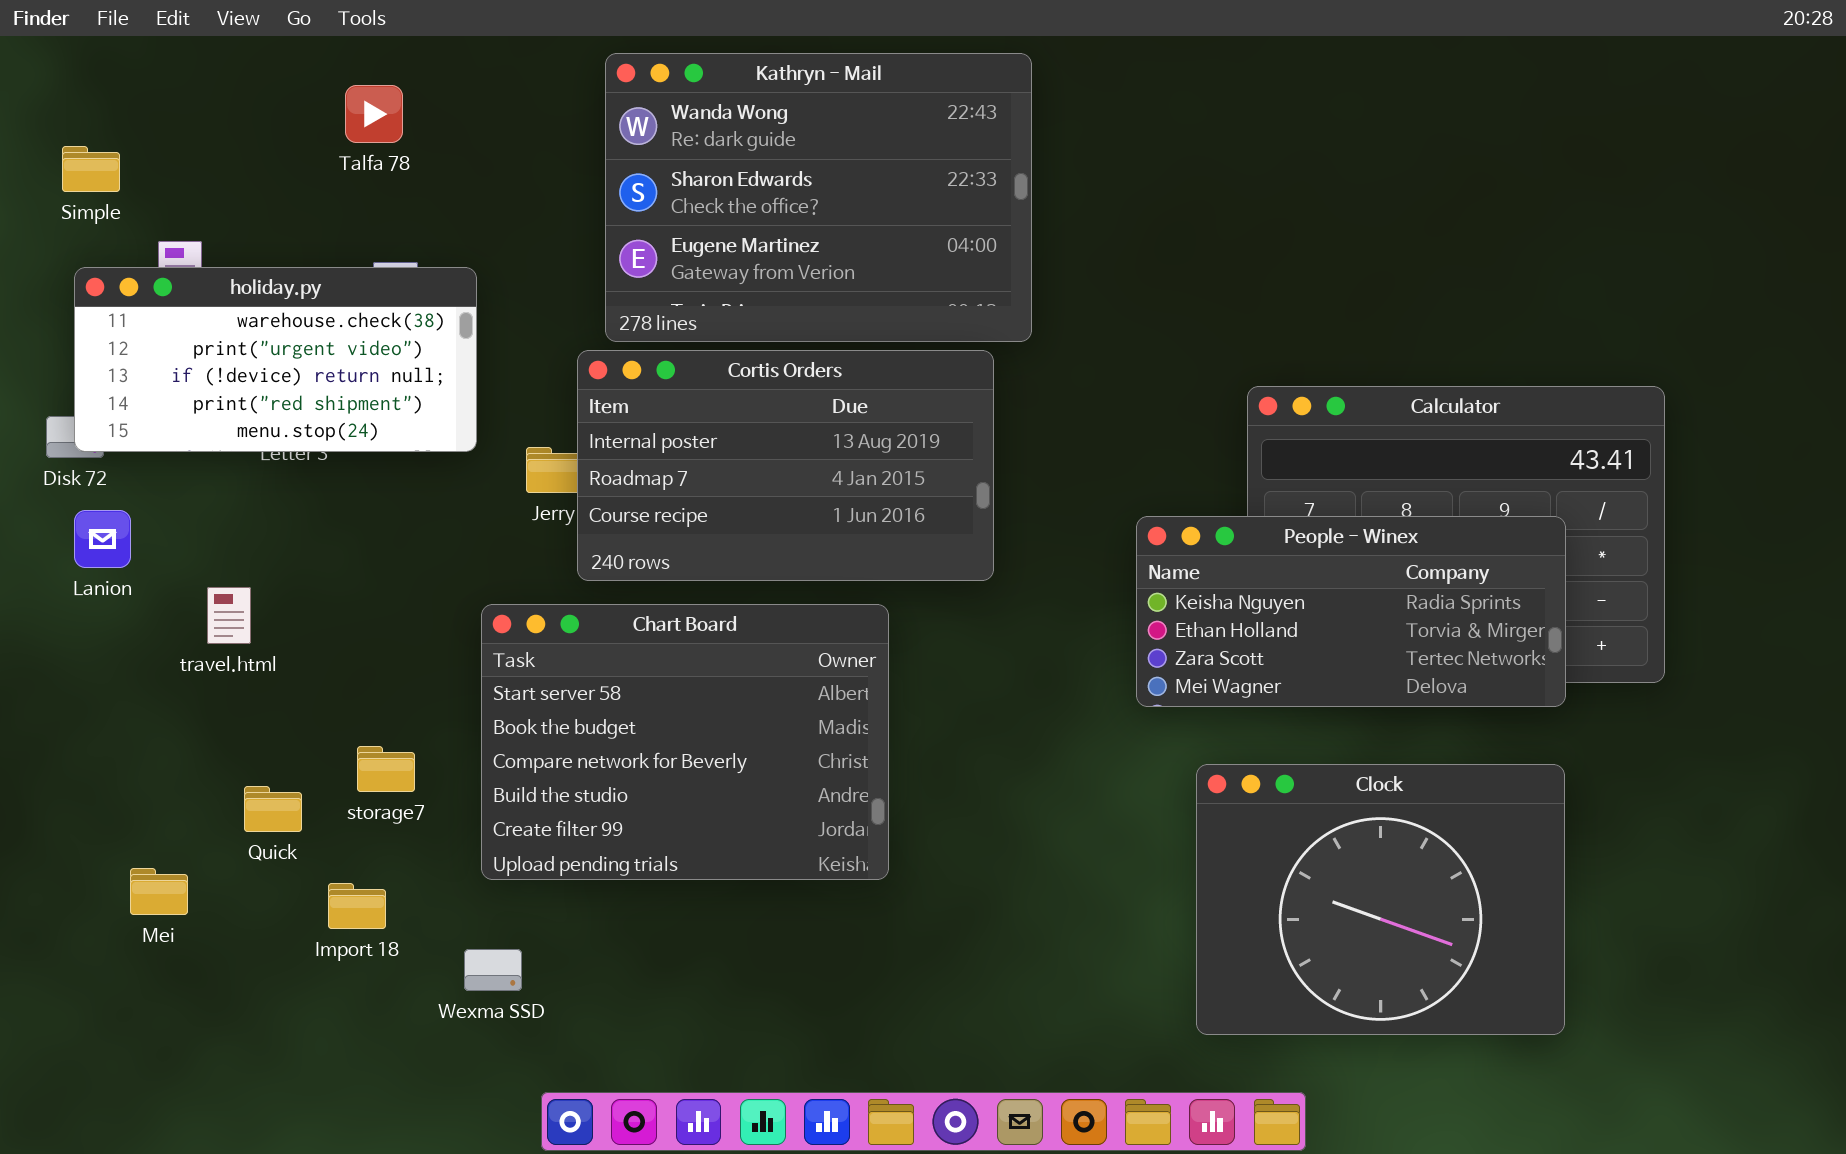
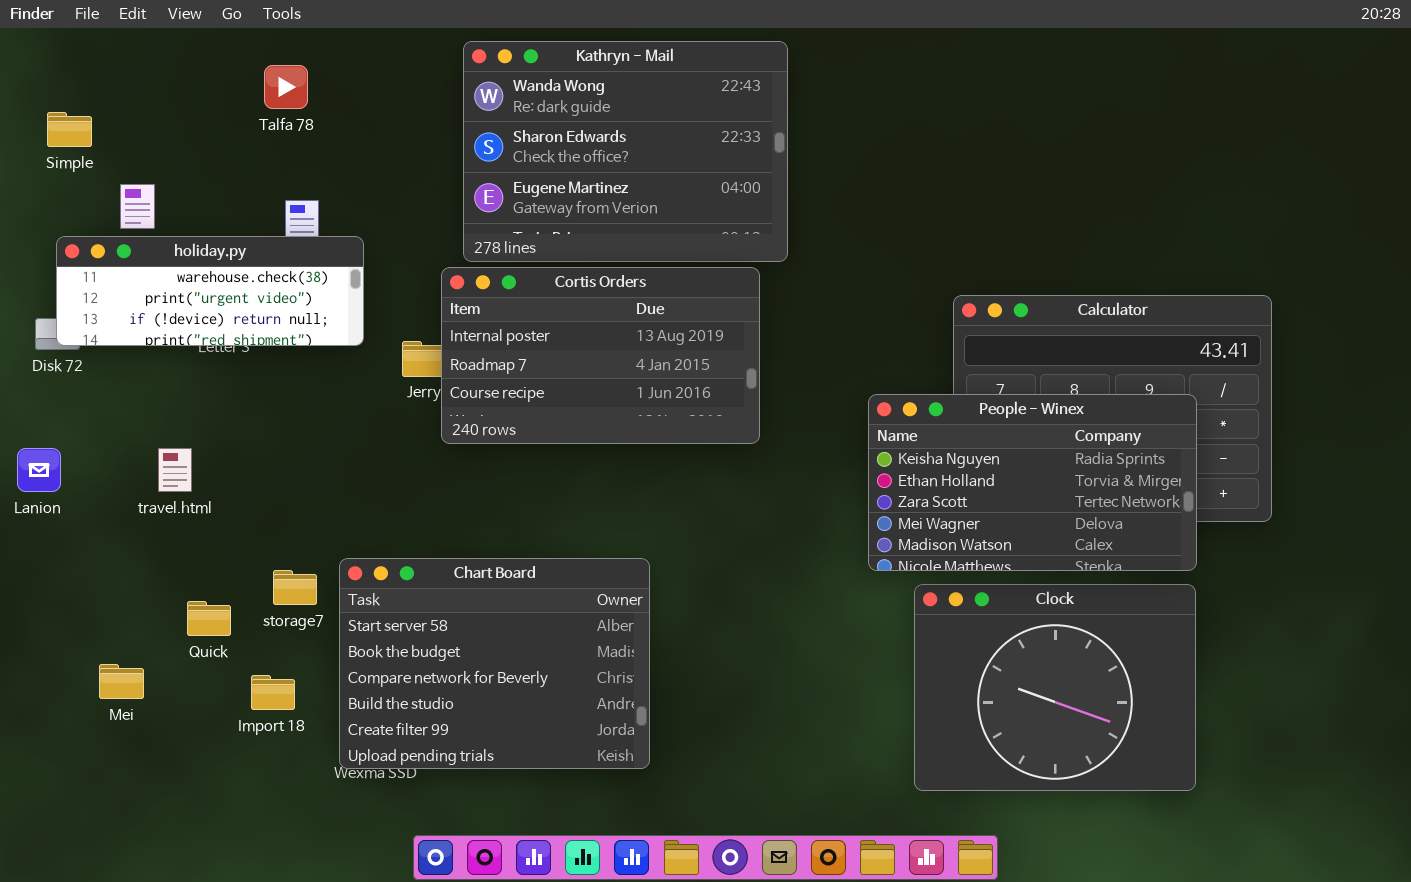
holiday.py: [74,267,477,452] -> [56,236,364,346], resized
Lanion: [74,510,131,568] -> [17,448,61,492], moved
People - Winex: [1136,516,1566,707] -> [868,394,1197,571], resized
Chart Board: [481,604,889,880] -> [339,558,650,769], moved

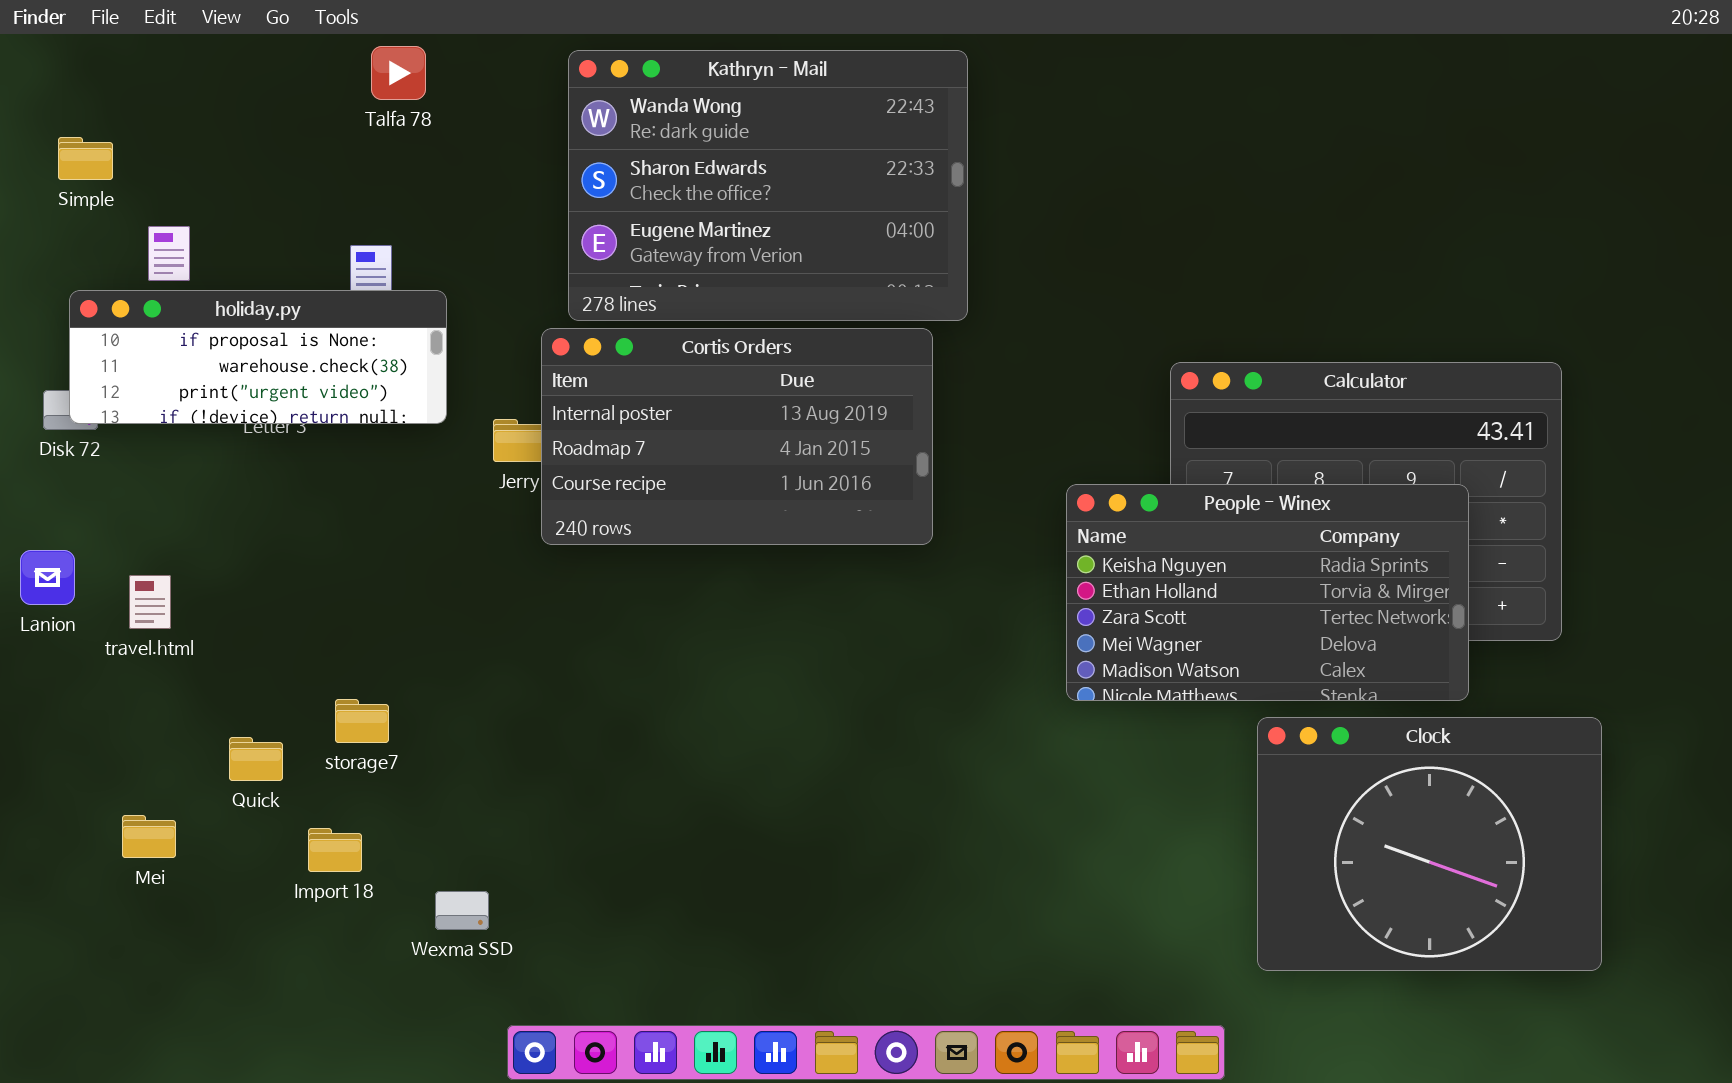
Talfa 78: [264,65,308,109] -> [371,46,426,100], moved
holiday.py: [56,236,364,346] -> [69,290,447,424], scrolled up 1 row
travel.html: [158,448,192,492] -> [129,575,171,629], moved
Chart Board: [339,558,650,769] -> none, closed
Clock: [914,584,1196,791] -> [1257,717,1602,971], moved

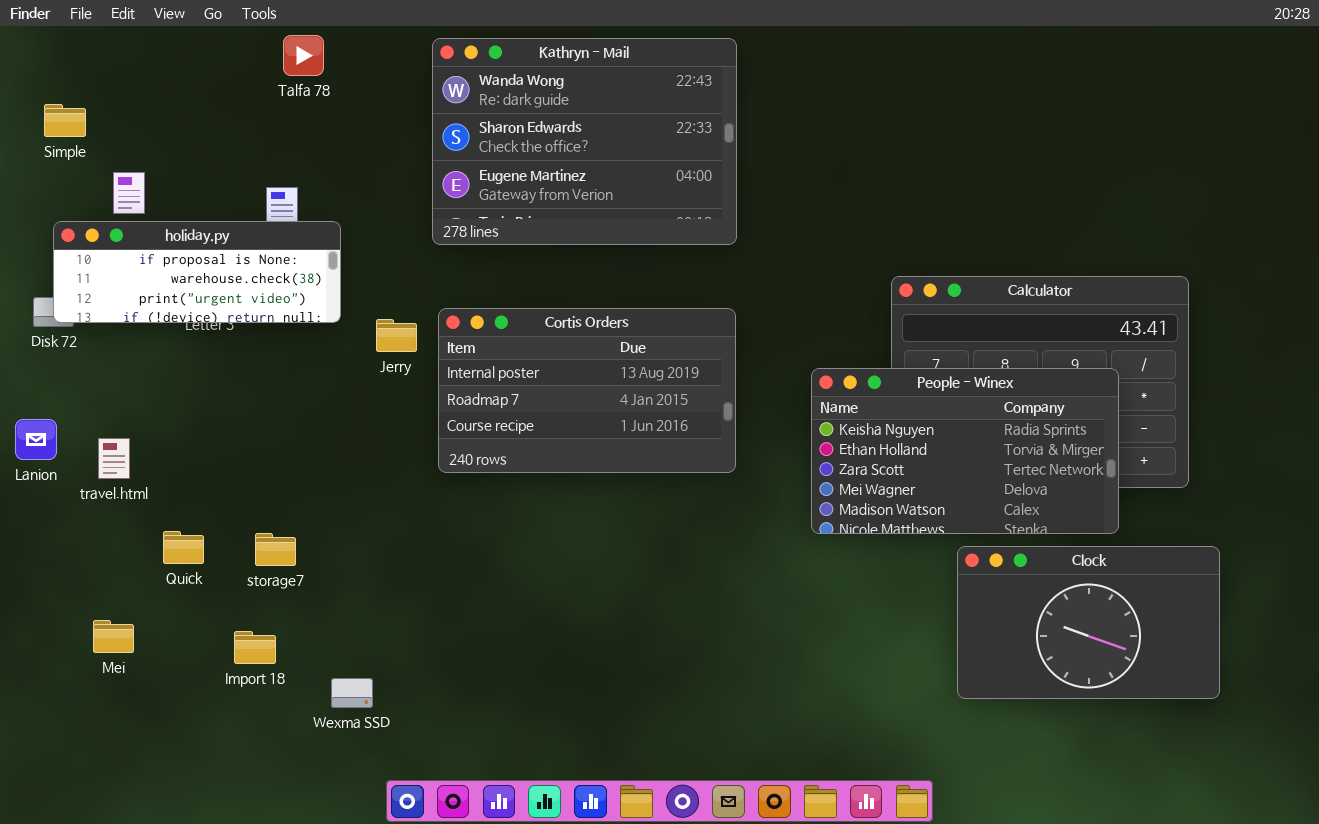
Cortis Orders: [541,328,933,545] -> [438,308,736,473], moved
Clock: [1257,717,1602,971] -> [957,546,1220,699], resized
Quick: [229,737,283,781] -> [163,531,204,564], moved

